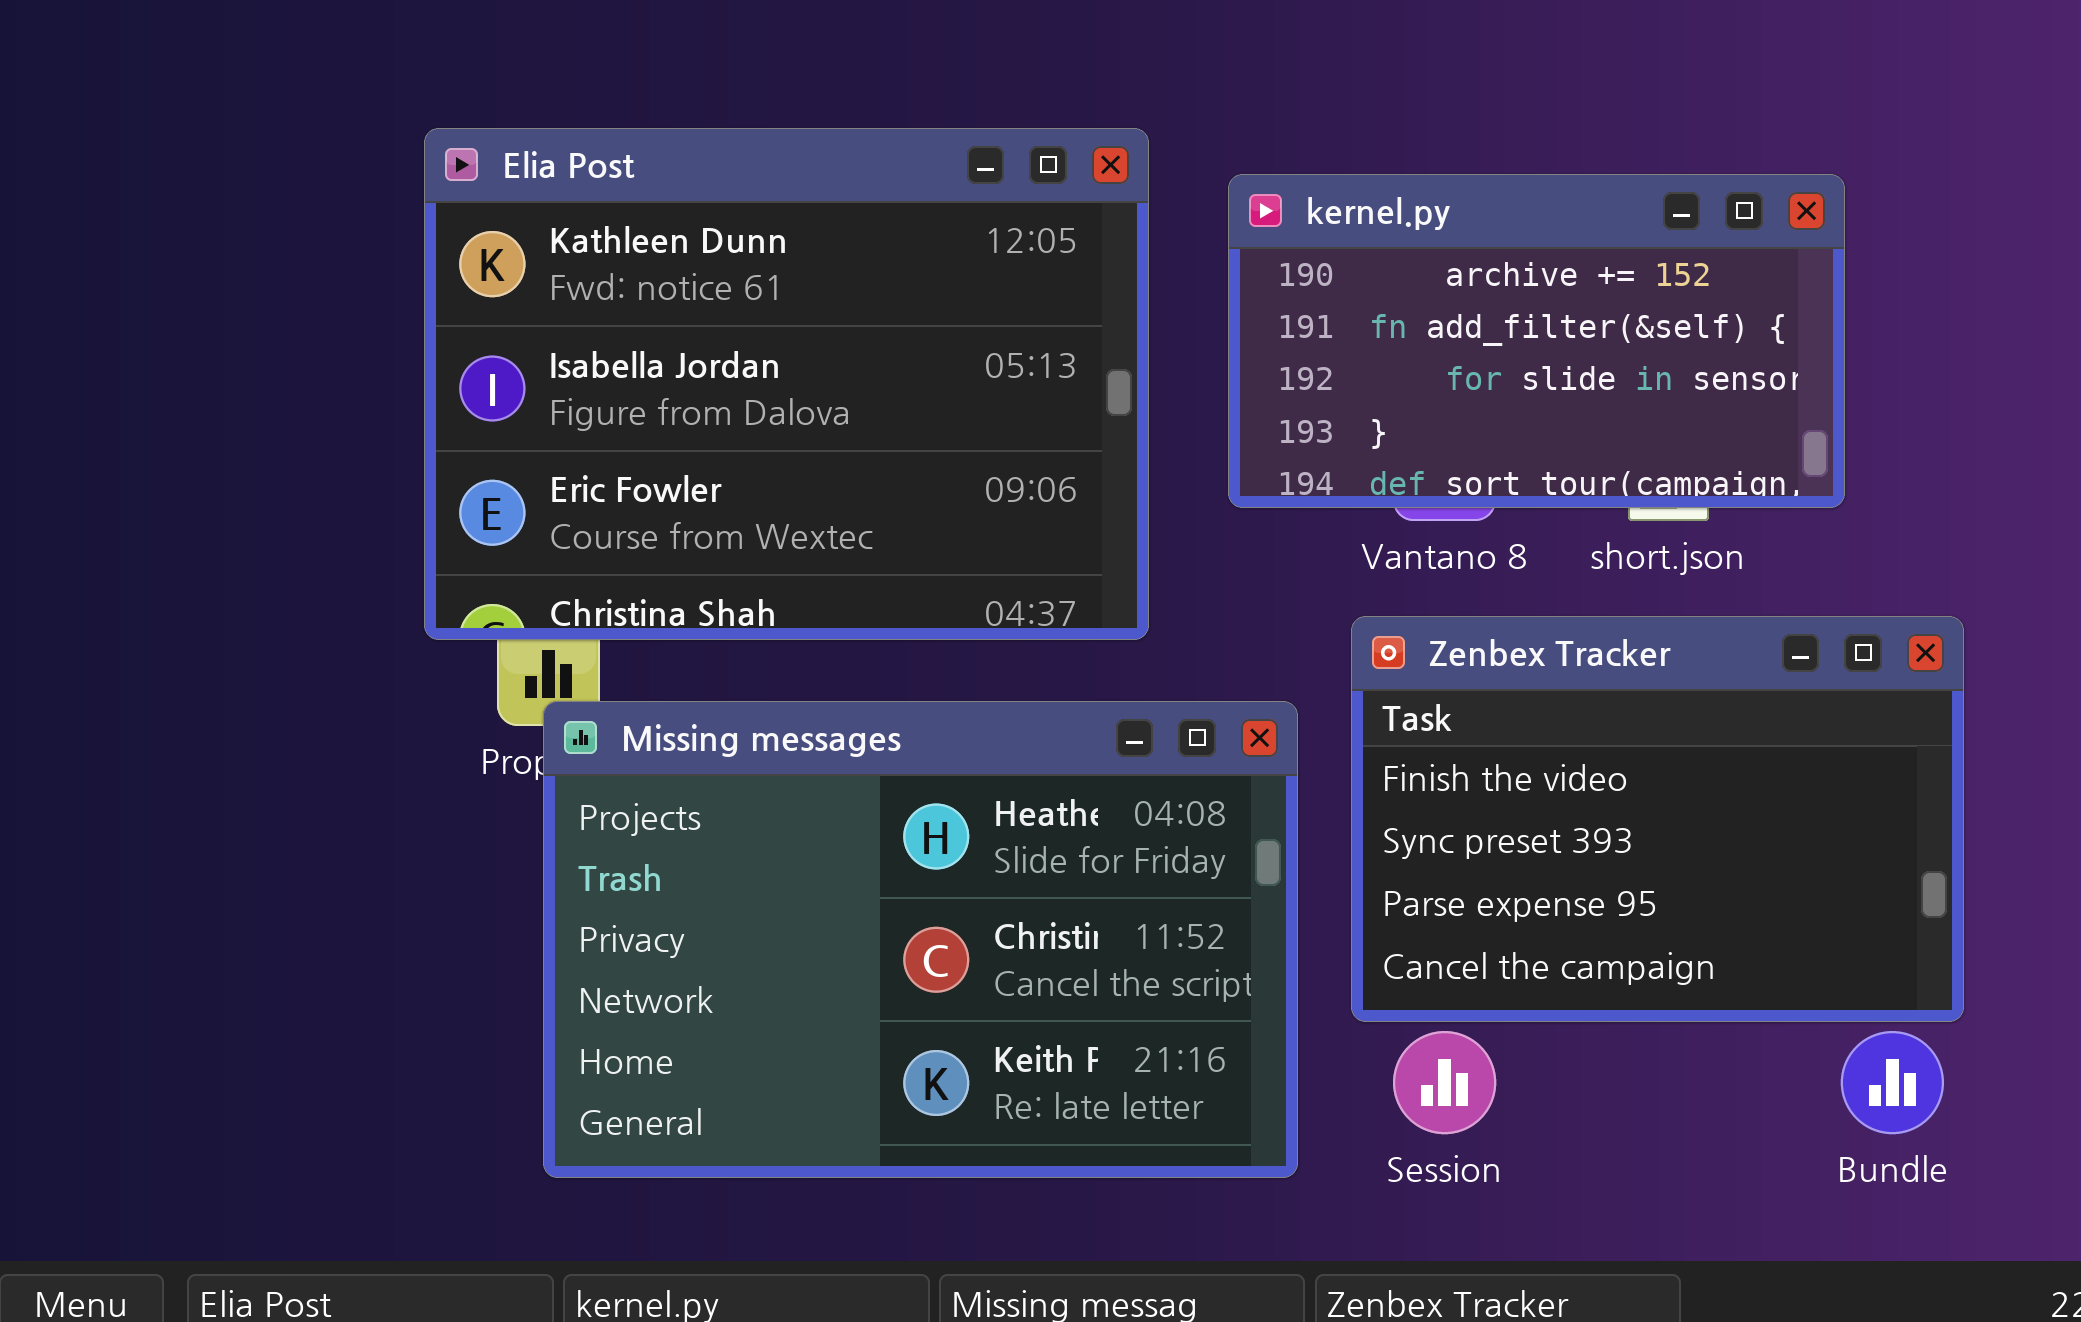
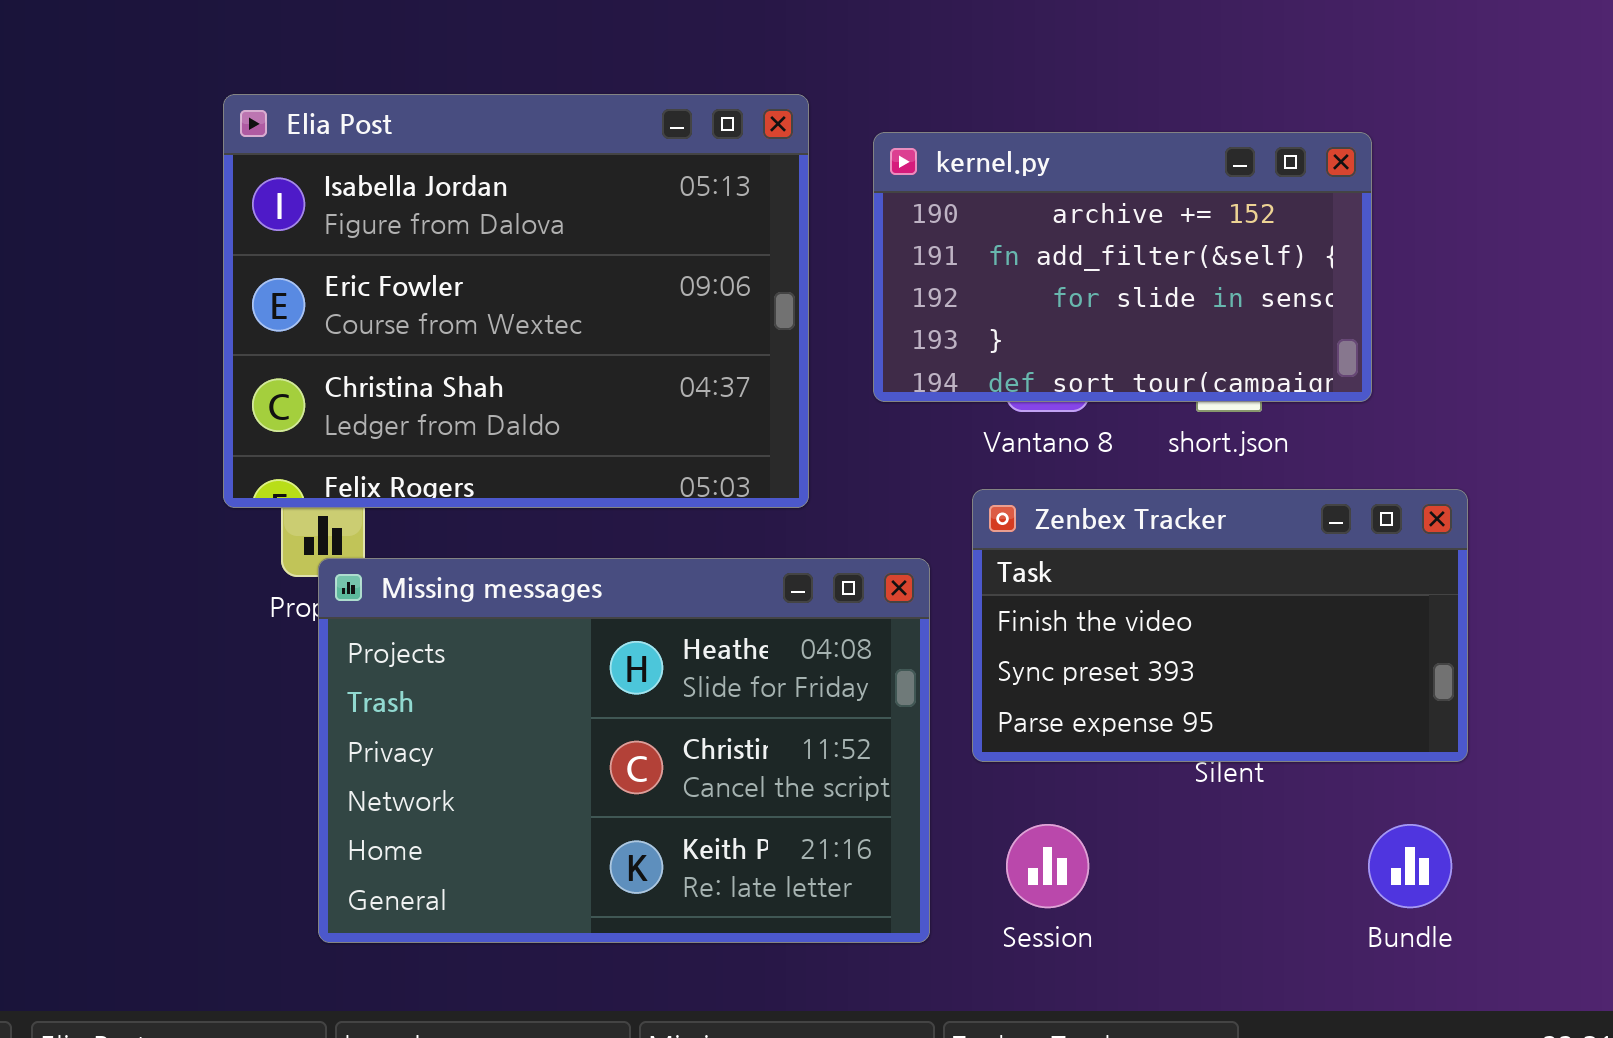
Elia Post: [424,128,1149,640] -> [223,94,809,508], scrolled down 1 row
Zenbex Tracker: [1351,616,1964,1022] -> [972,489,1468,762], resized

